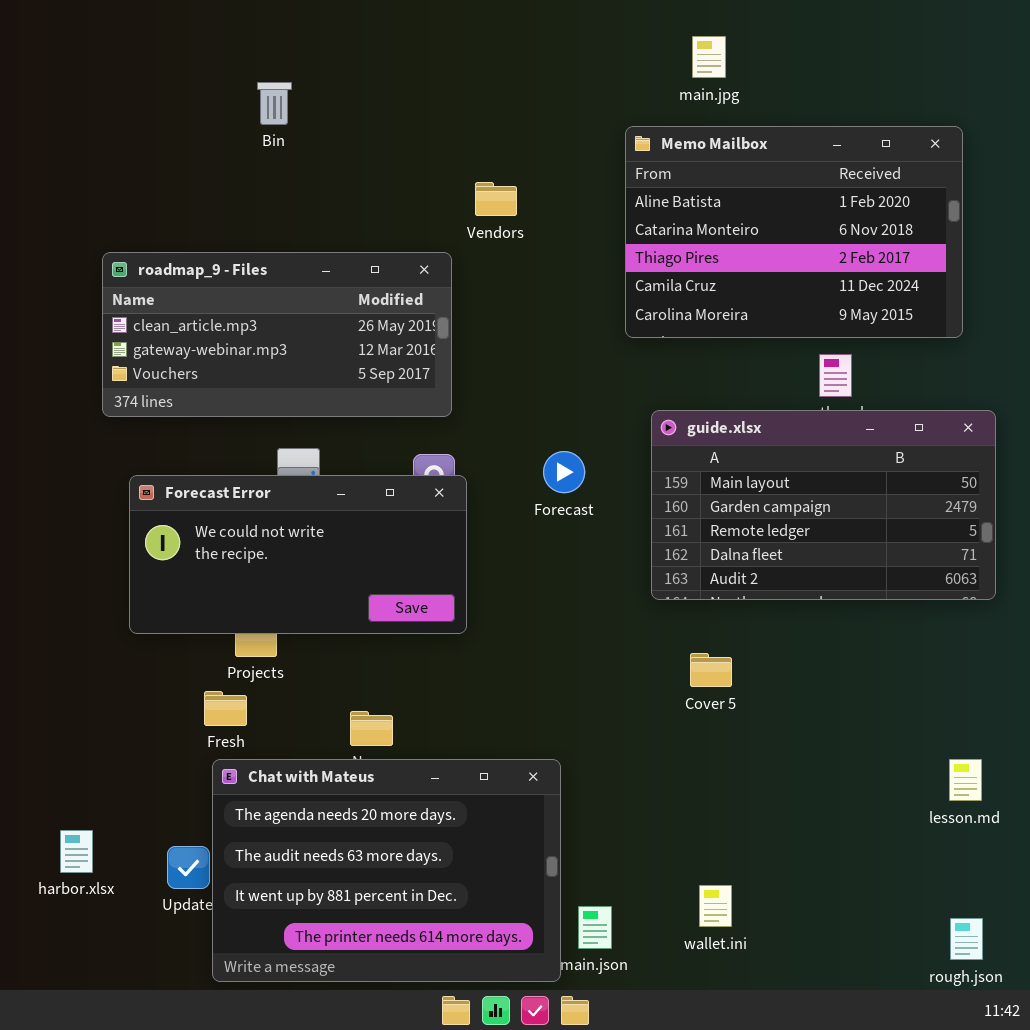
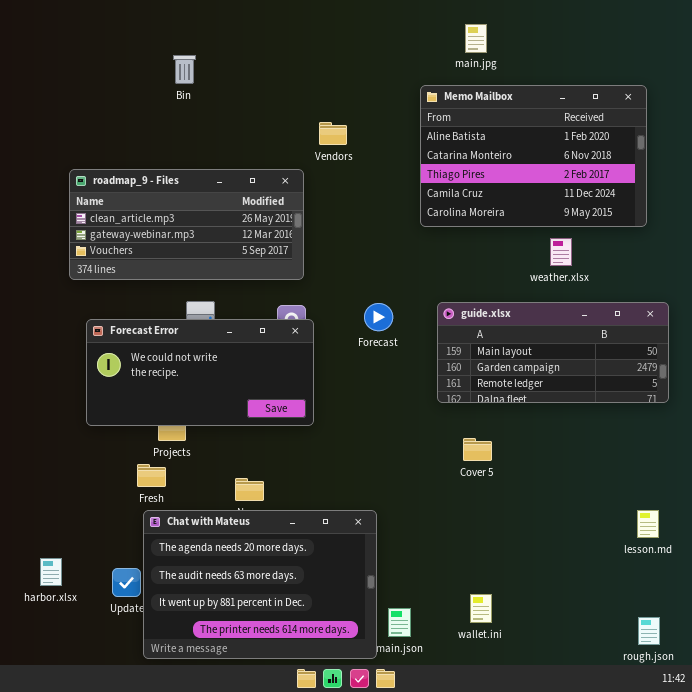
guide.xlsx: [651,410,996,600] -> [437,302,669,403], resized

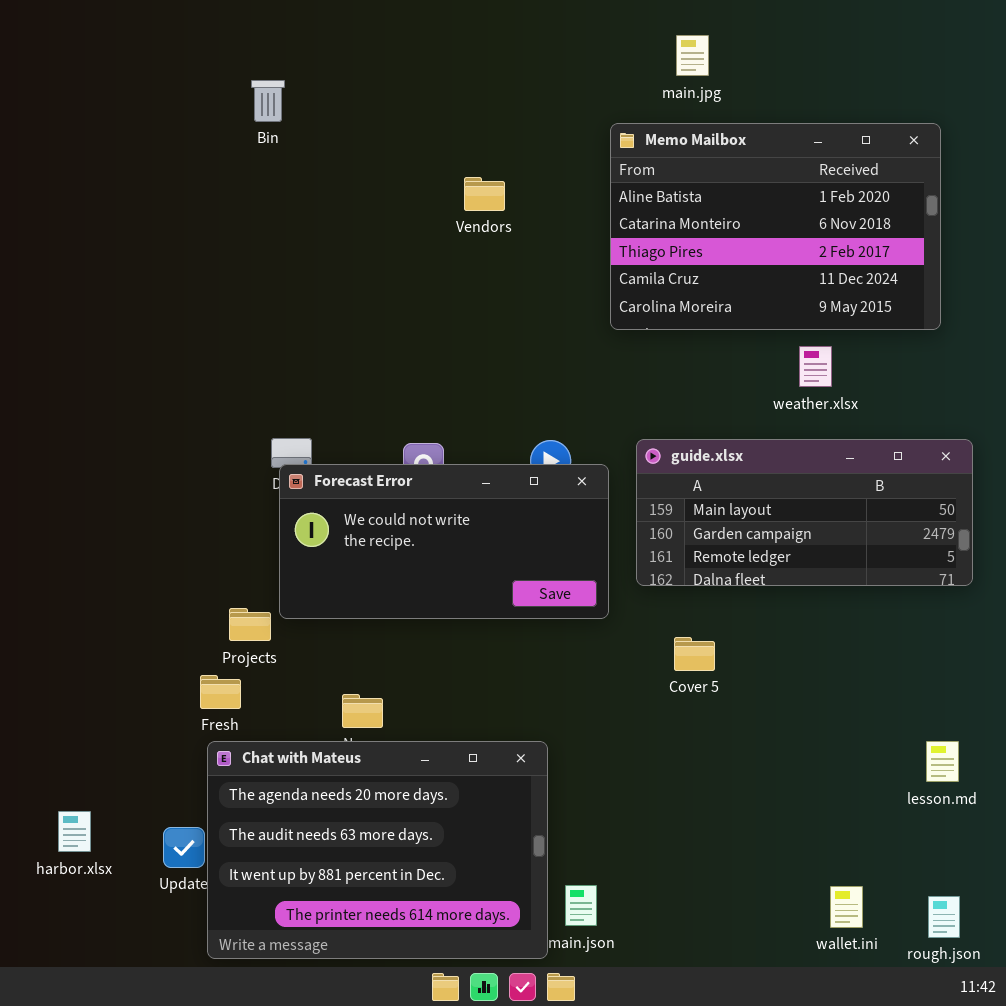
roadmap_9 - Files: [69,169,304,280] -> none, closed
Forecast Error: [86,319,314,426] -> [279,464,609,619], moved
wallet.ini: [470,594,492,623] -> [830,886,863,928], moved

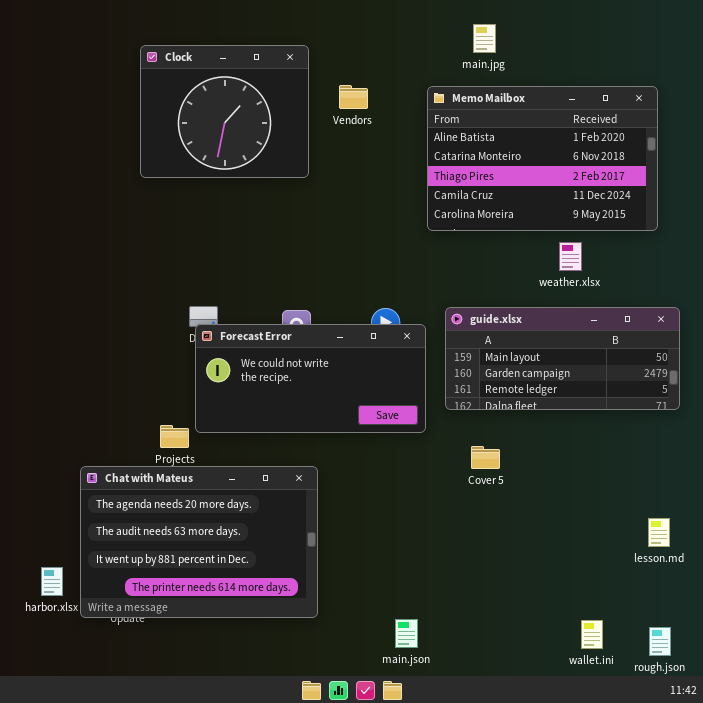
Clock: none -> [140,45,309,178], opened
Vendors: [464,177,505,211] -> [339,85,368,109], moved
Chat with Mateus: [207,741,548,959] -> [80,466,318,618], moved

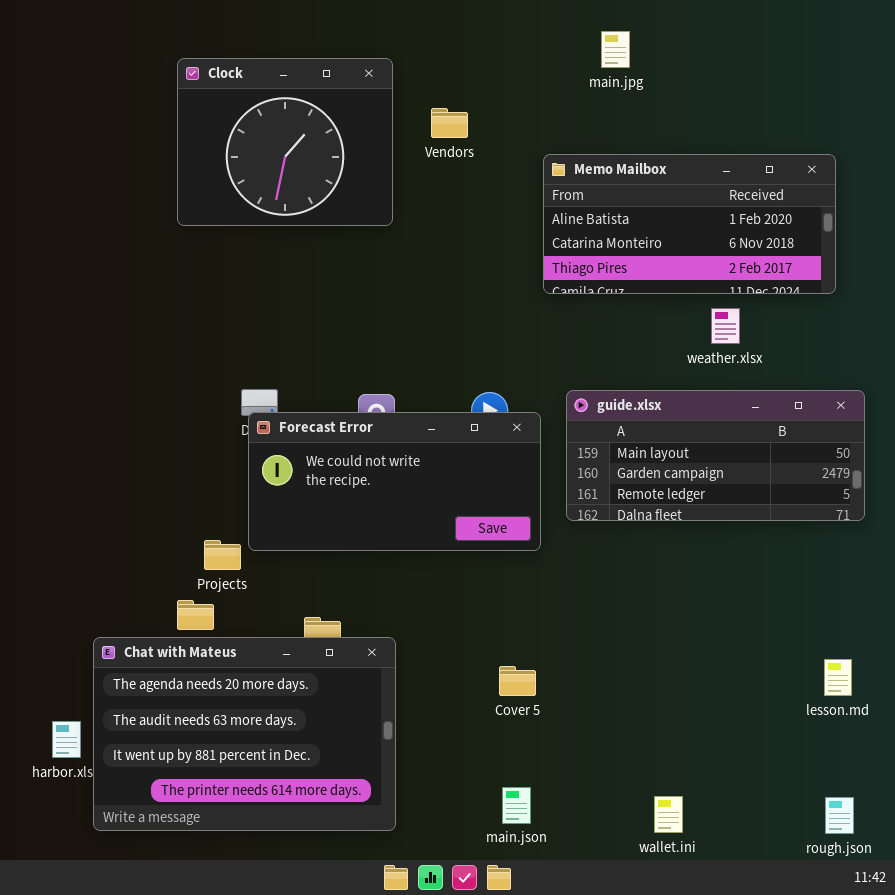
Memo Mailbox: [427,86,658,231] -> [543,154,836,294], resized
Cover 5: [471,446,500,469] -> [499,666,536,696], moved
Chat with Mateus: [80,466,318,618] -> [93,637,396,831], moved
wallet.ini: [581,620,603,649] -> [654,796,683,833], moved

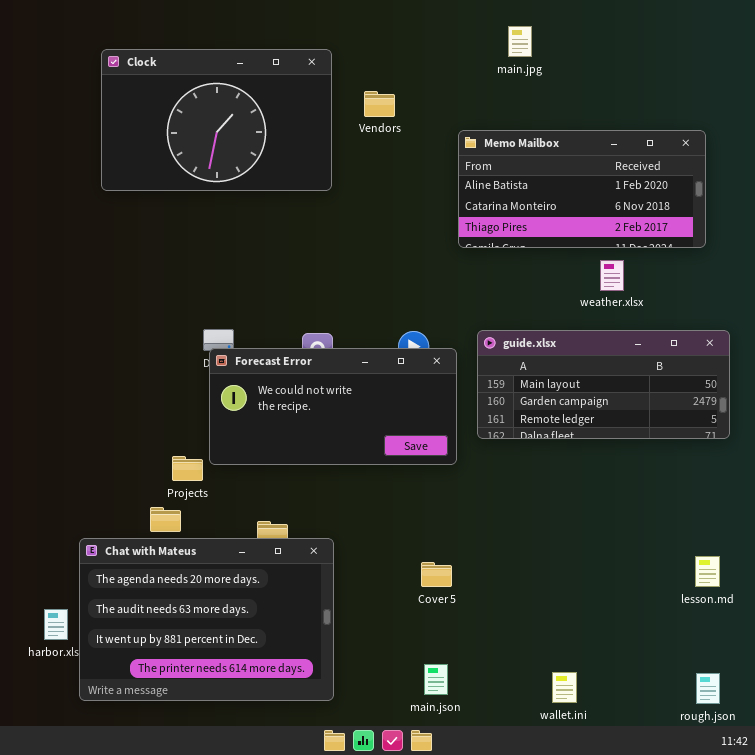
Clock: [177,58,393,226] -> [101,49,332,191], resized

